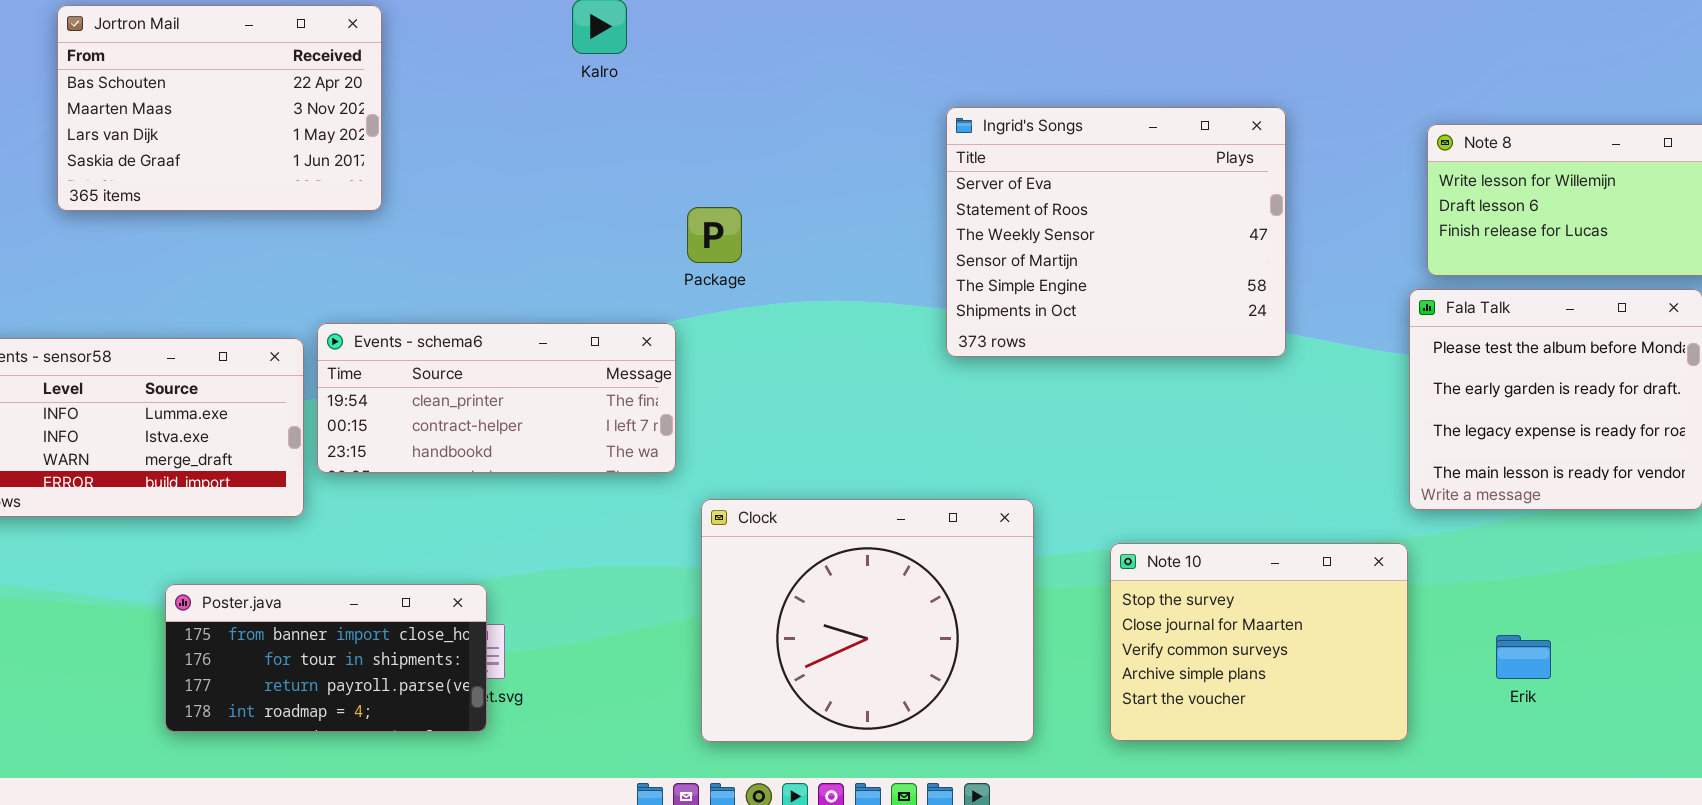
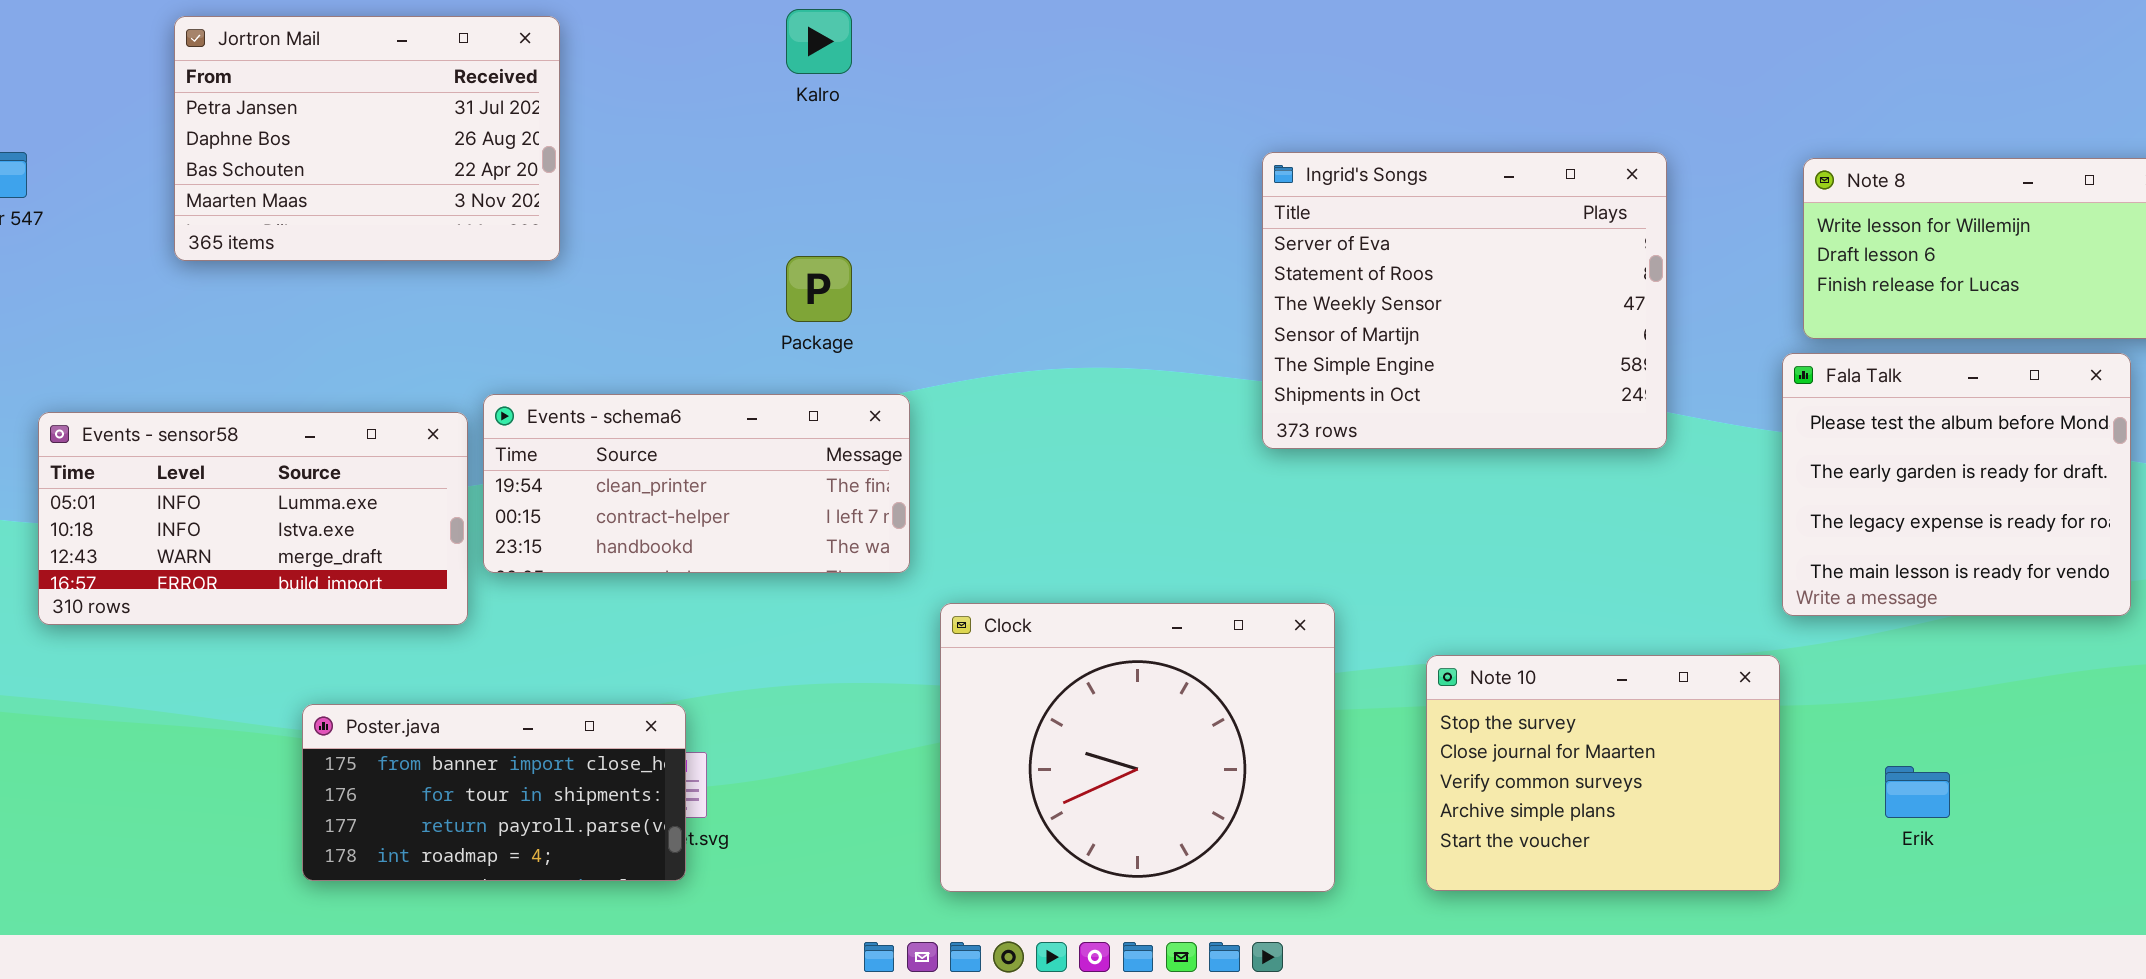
Jortron Mail: [57,5,382,211] -> [174,16,560,261], scrolled up 2 rows
Ingrid's Songs: [946,107,1286,357] -> [1262,152,1667,449], moved
Package: [687,207,742,263] -> [786,256,852,322], moved

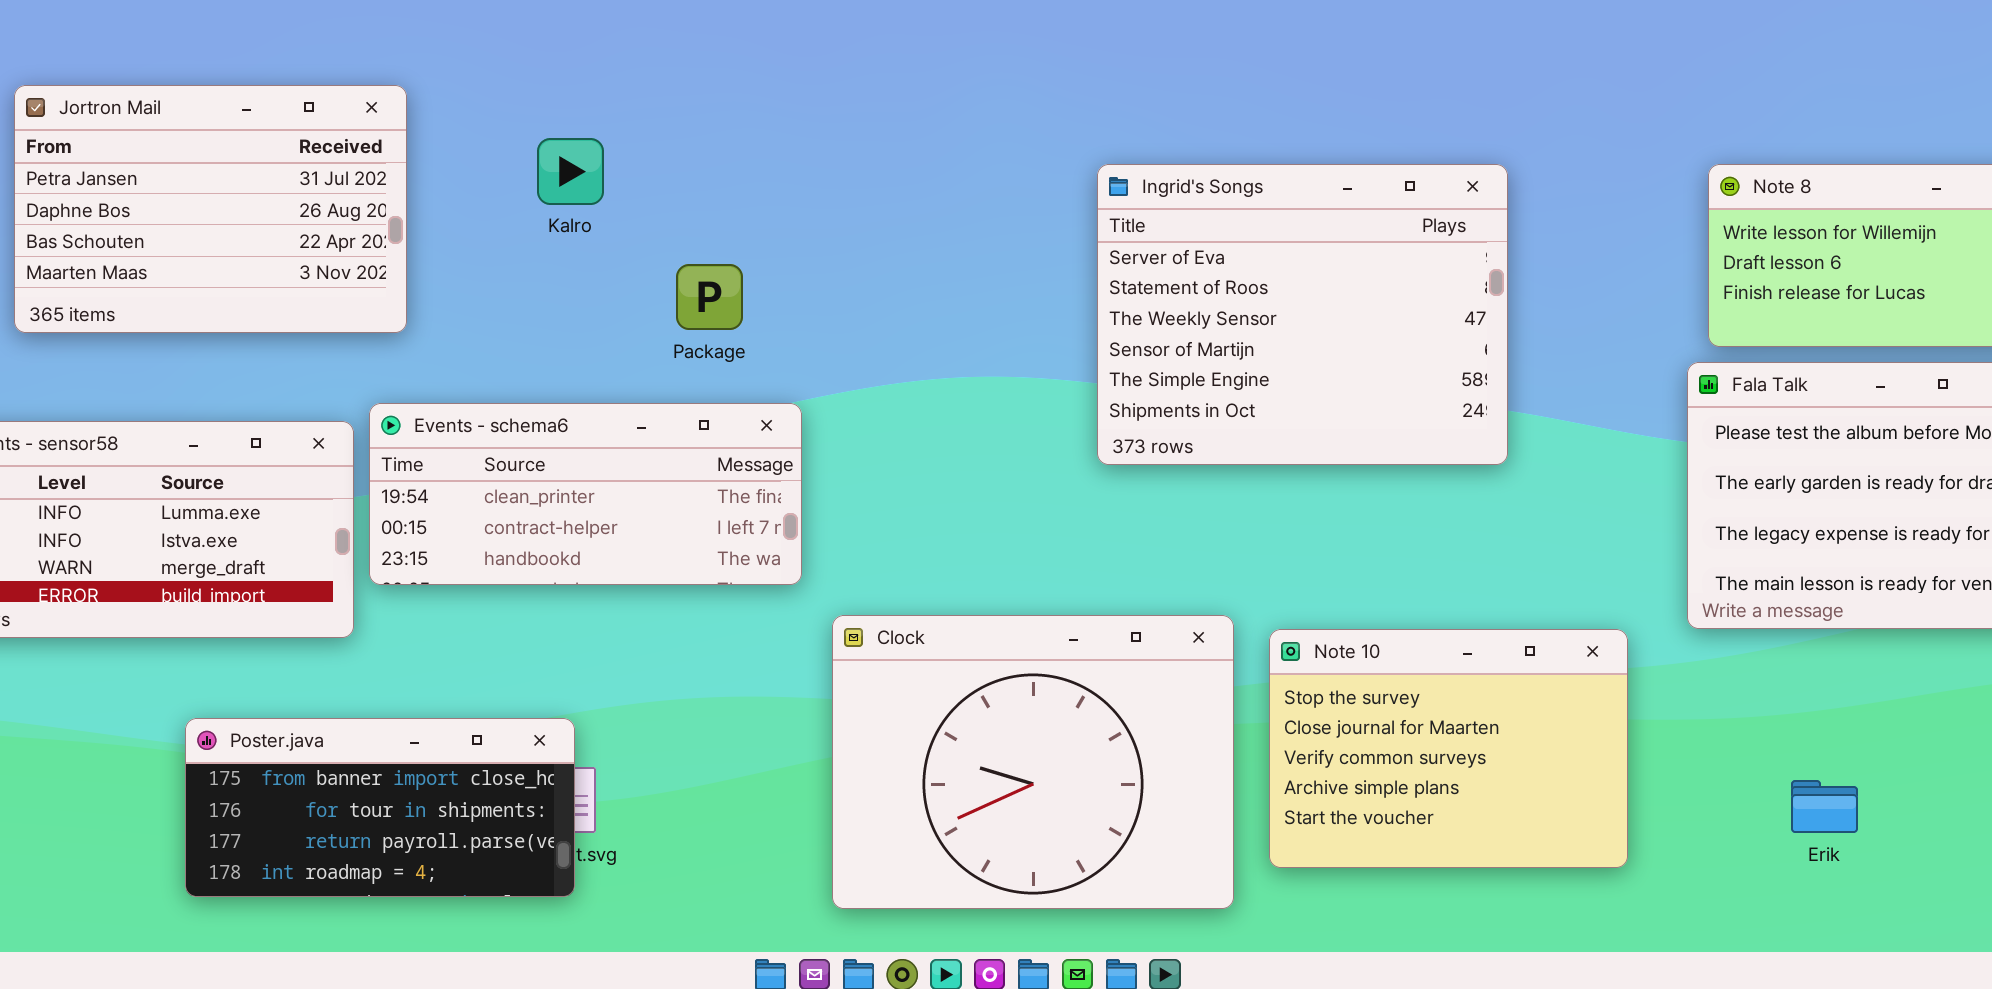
Kalro: [786,9,852,74] -> [537,138,604,205], moved
Jortron Mail: [174,16,560,261] -> [14,85,407,333], moved
Ingrid's Songs: [1262,152,1667,449] -> [1097,164,1508,465], moved
Note 10: [1426,655,1780,891] -> [1269,629,1628,868], moved

